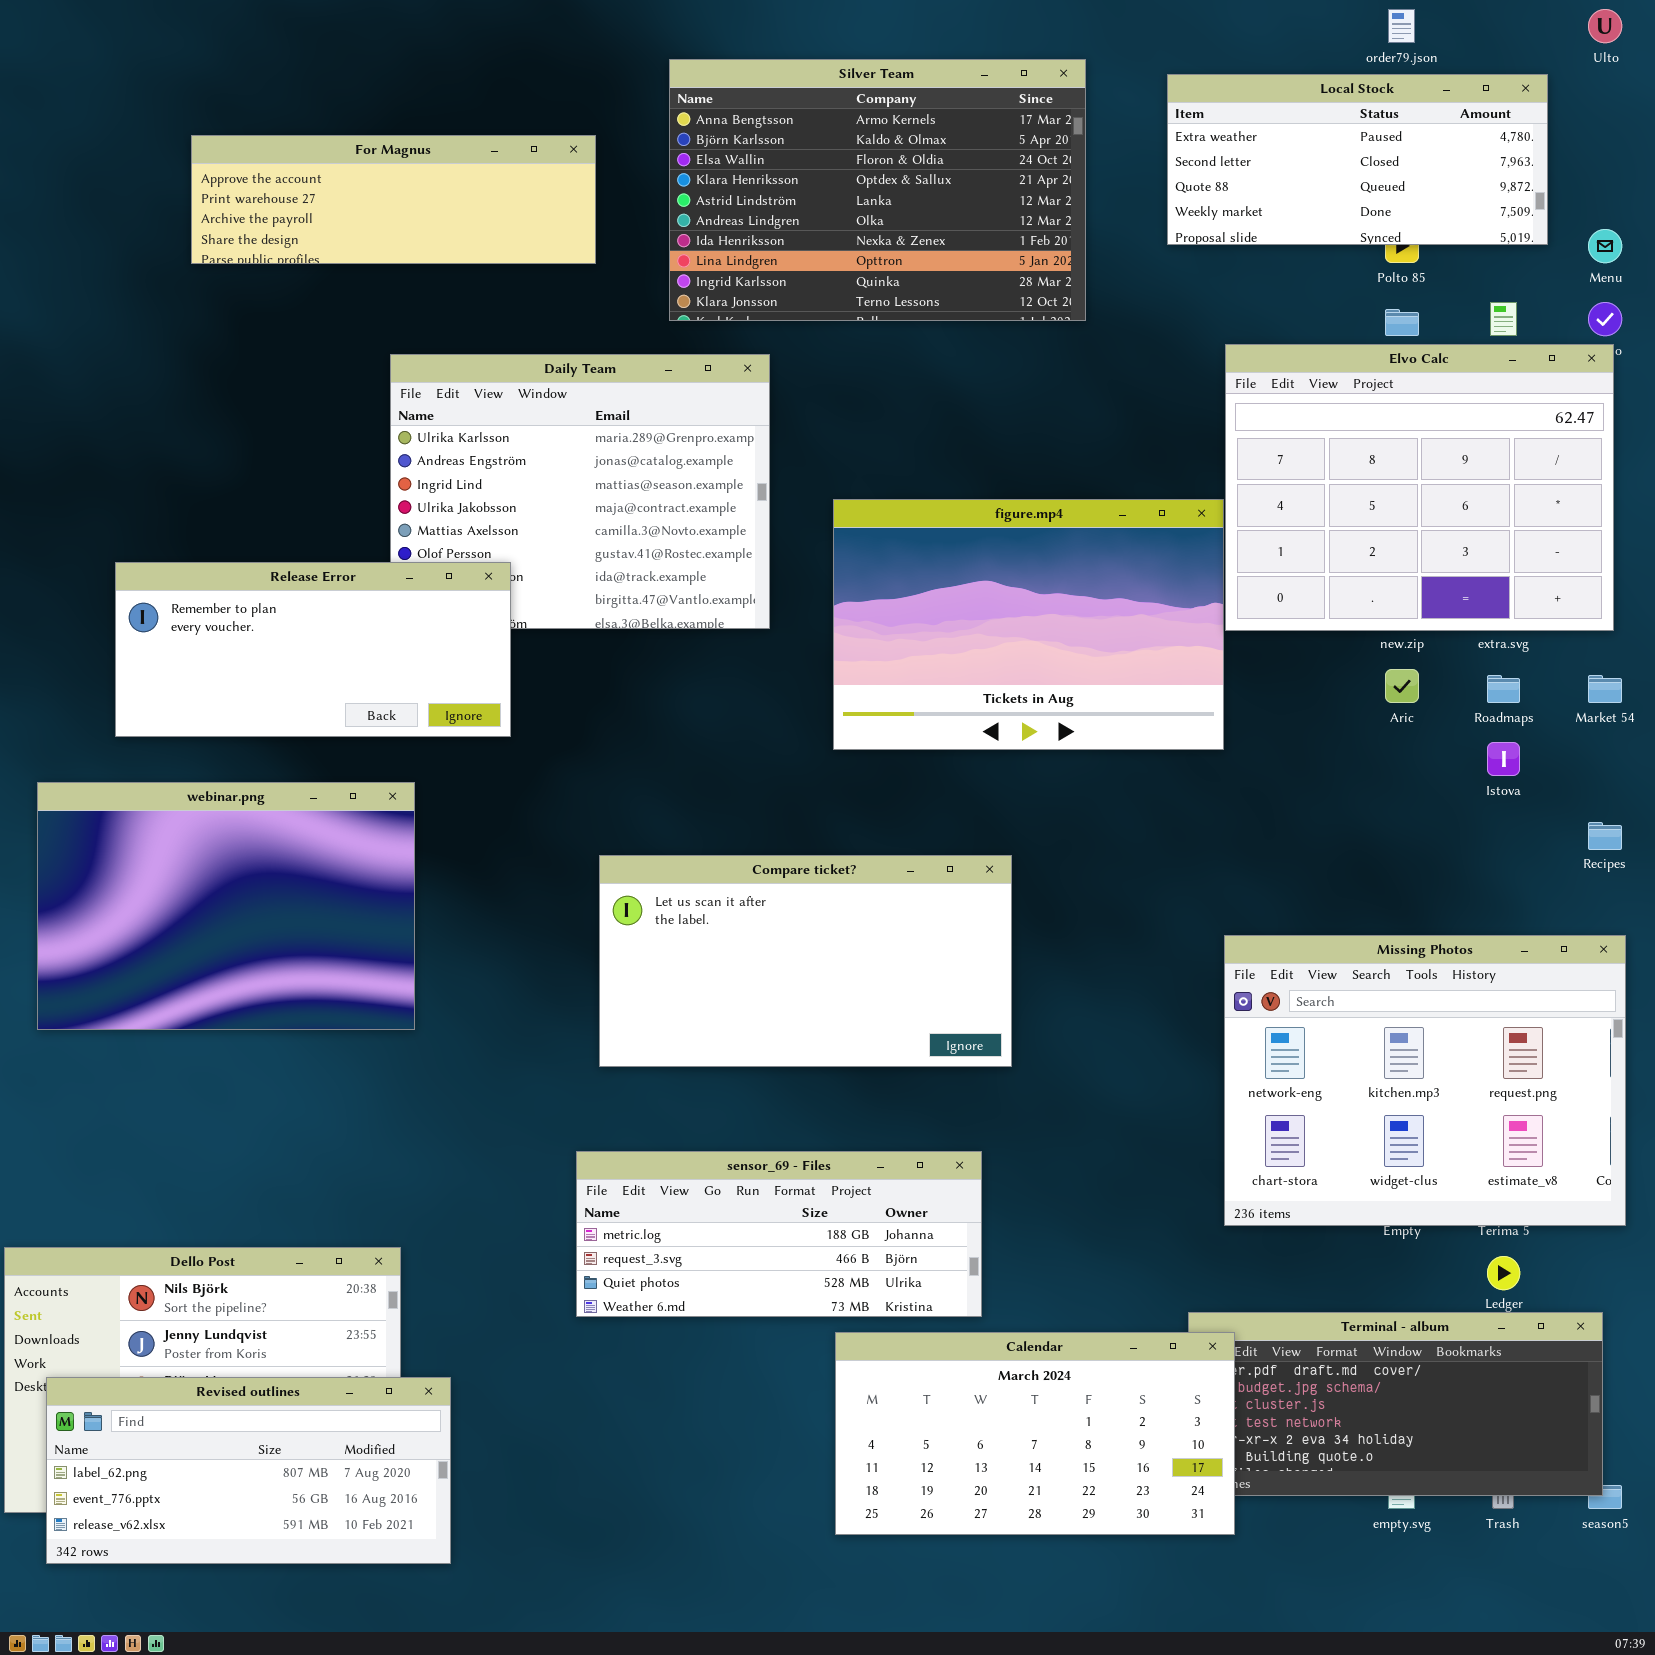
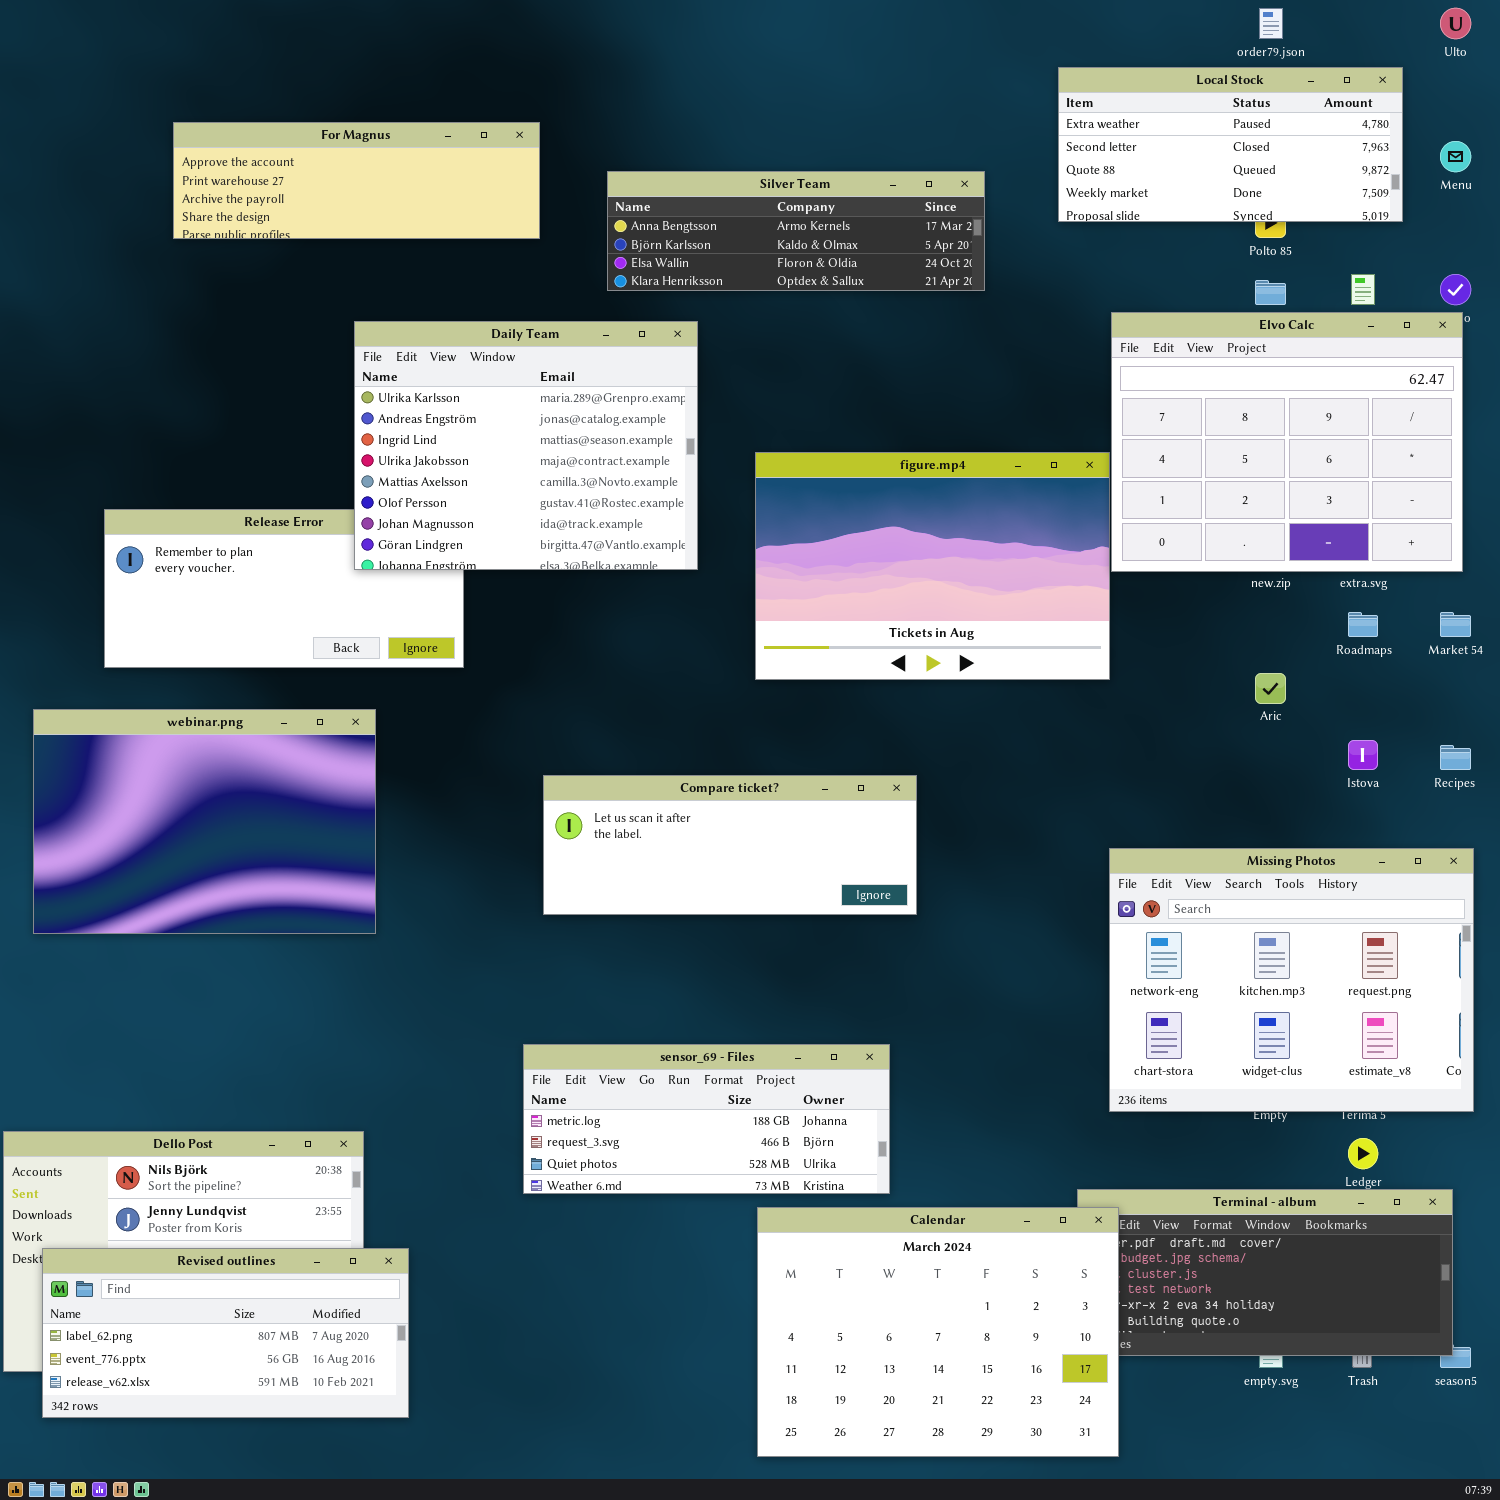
Silver Team: [669,59,1086,321] -> [607,171,985,291], resized
Menu: [1588,229,1622,263] -> [1440,141,1471,172], moved
Daily Team: [390,354,770,629] -> [354,321,698,570], raised
Aric: [1385,669,1419,703] -> [1255,673,1286,704], moved
Istova: [1487,742,1520,776] -> [1348,740,1378,770], moved
Compare ticket?: [599,855,1012,1067] -> [543,775,917,915], resized
Calendar: [835,1332,1235,1535] -> [757,1207,1119,1457], resized

